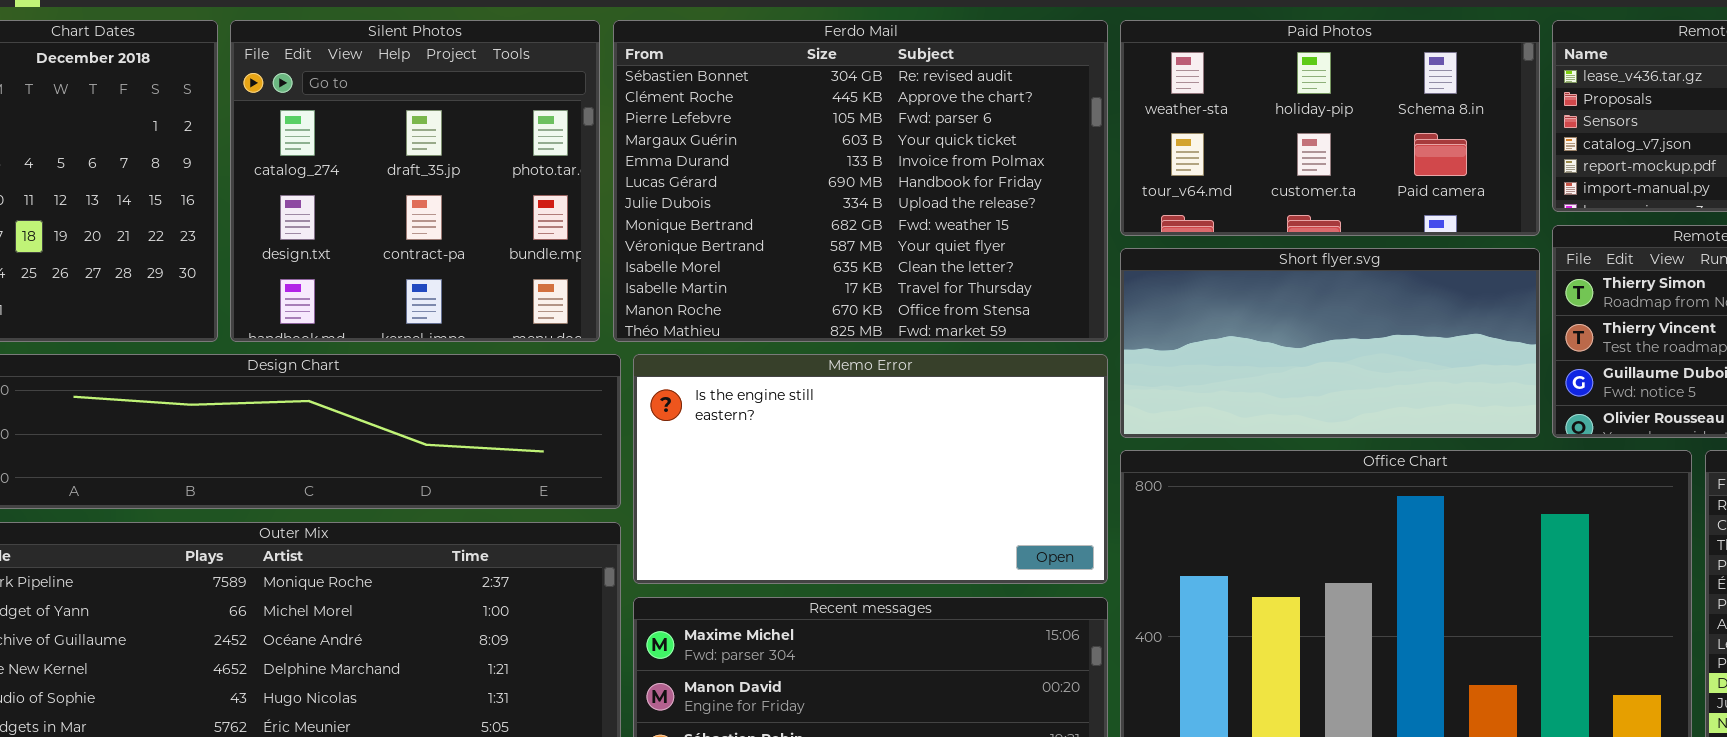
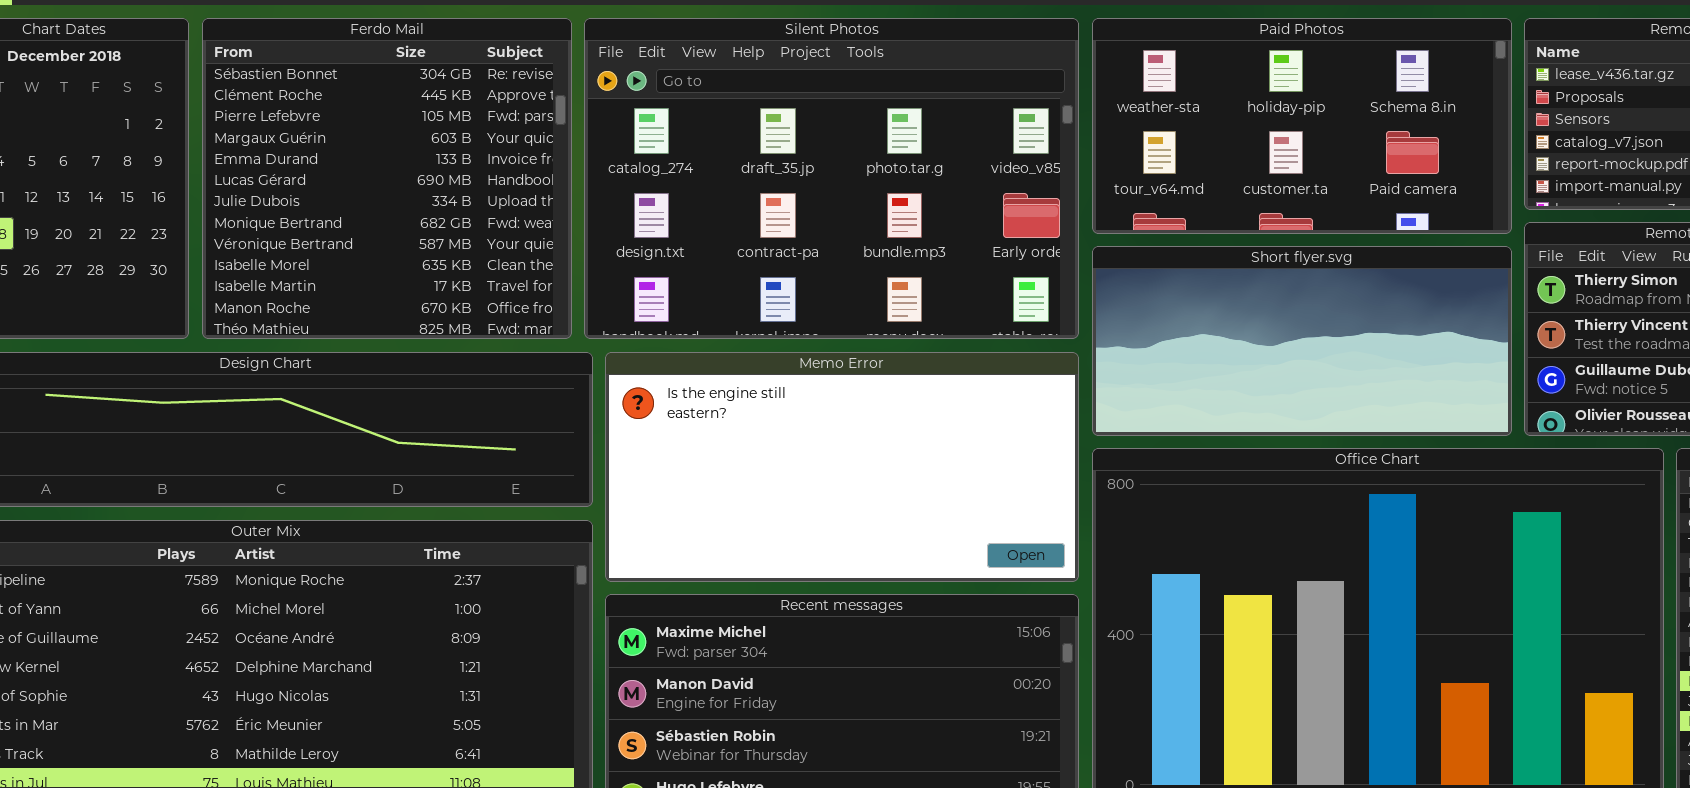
Silent Photos: [230,20,600,342] -> [584,18,1079,339], moved, resized
Ferdo Mail: [613,20,1108,342] -> [202,18,572,339], moved, resized

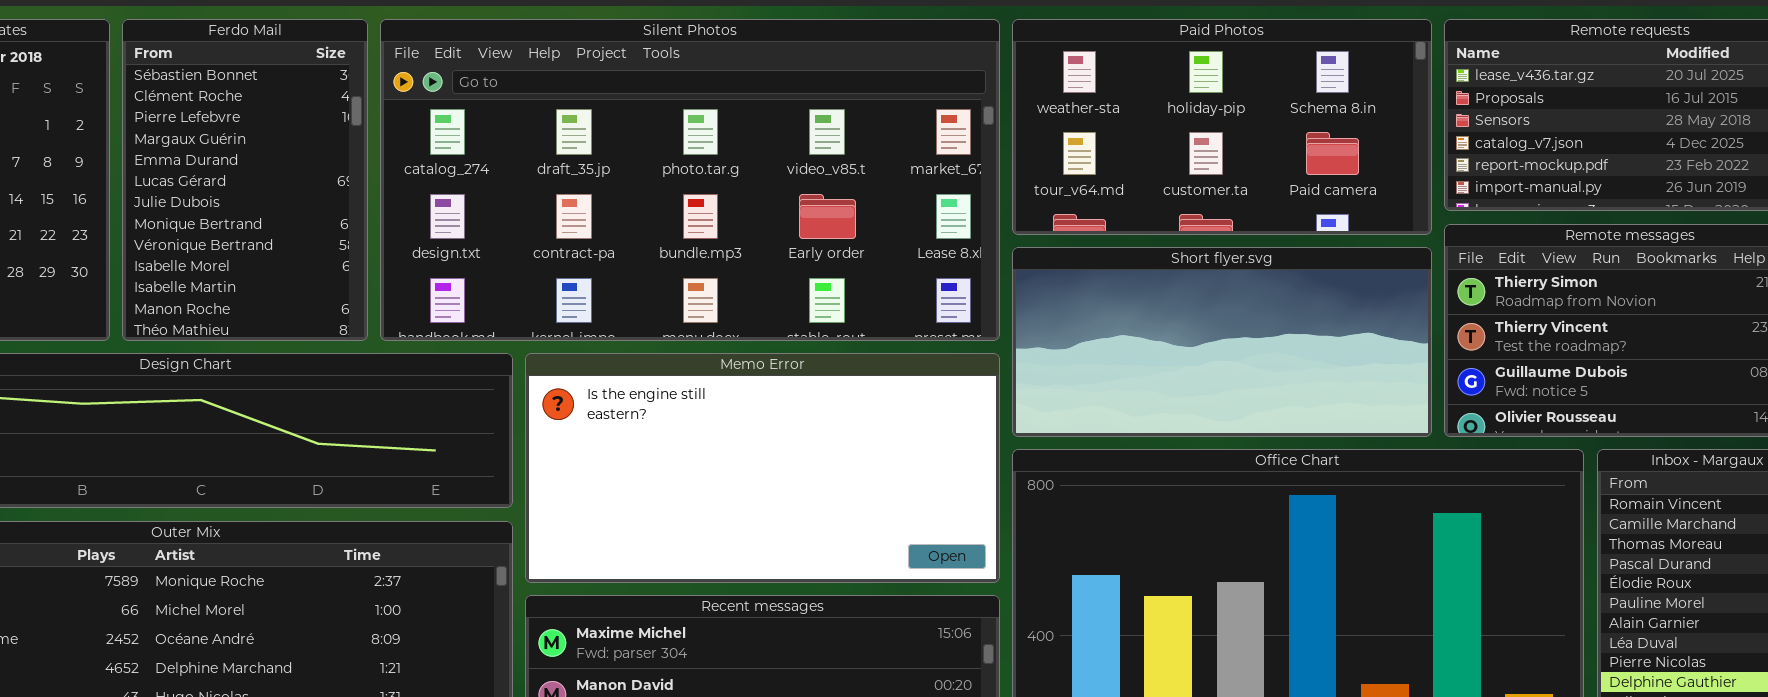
Ferdo Mail: [202,18,572,339] -> [122,19,368,341], resized
Silent Photos: [584,18,1079,339] -> [380,19,1000,341], resized

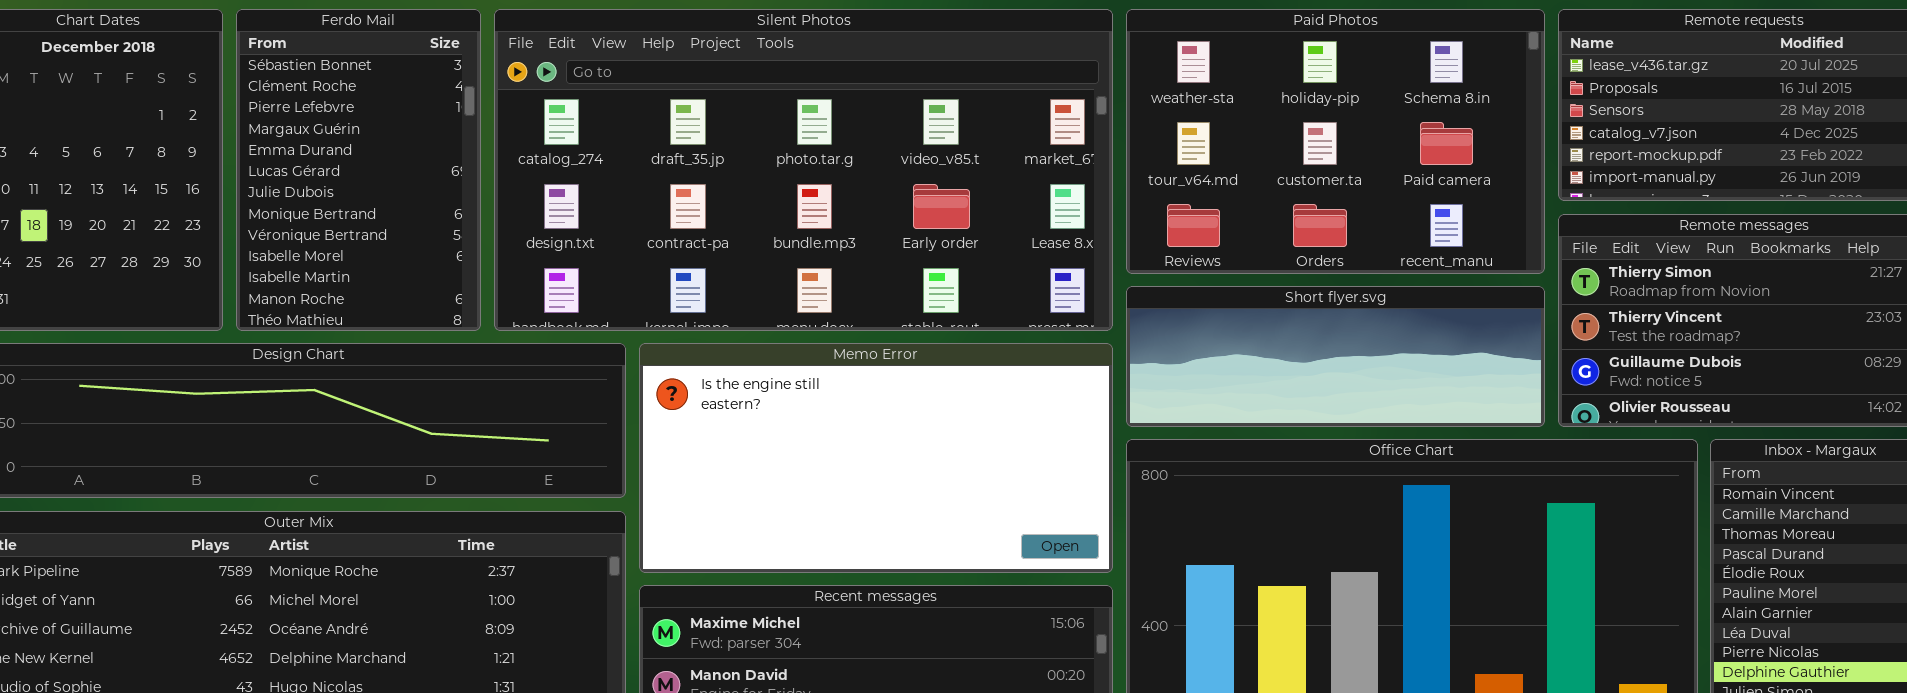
Paid Photos: [1012,19,1432,235] -> [1126,9,1545,274], resized
Short flyer.svg: [1012,247,1432,437] -> [1126,286,1545,427], resized

